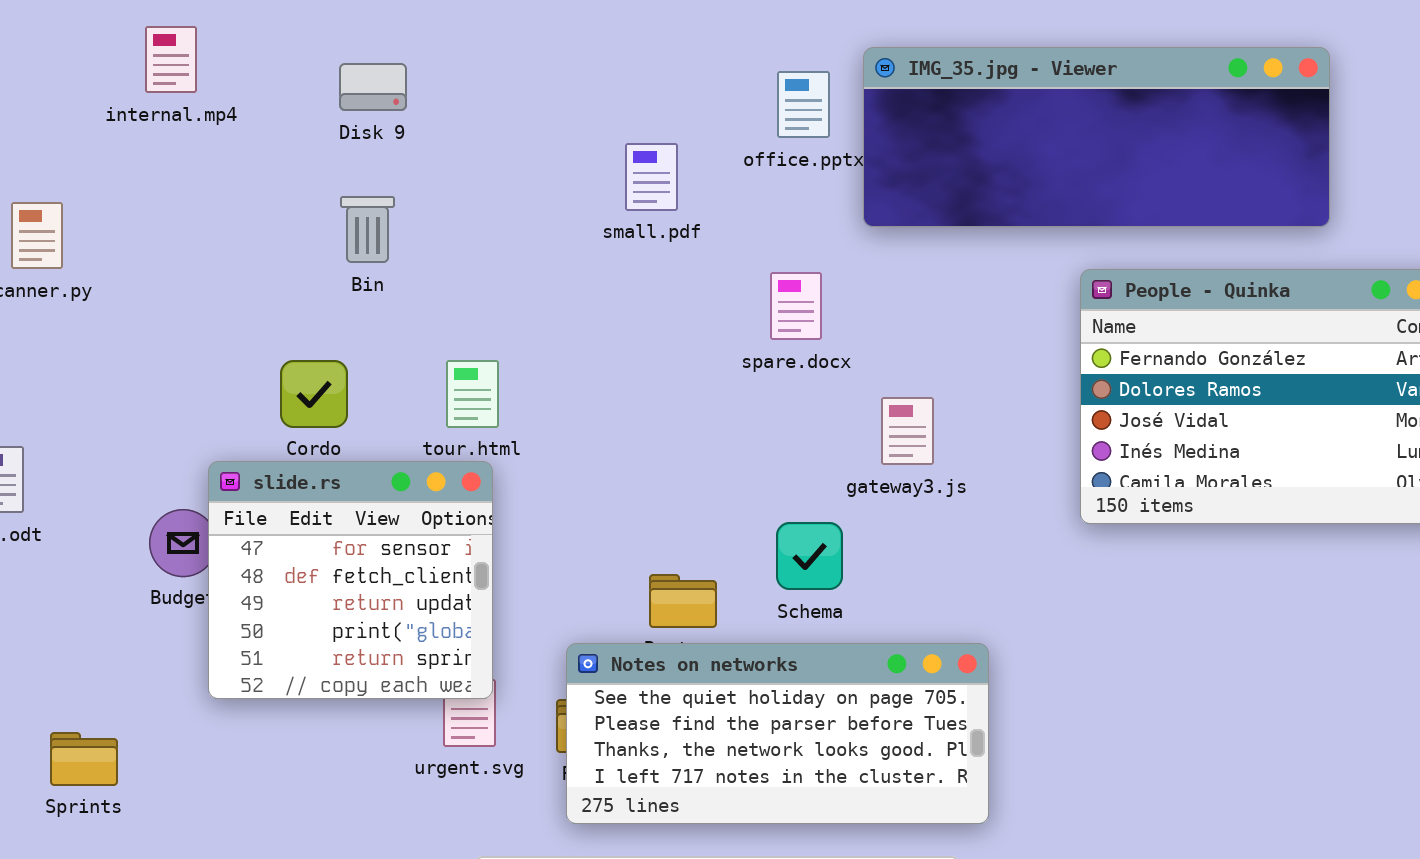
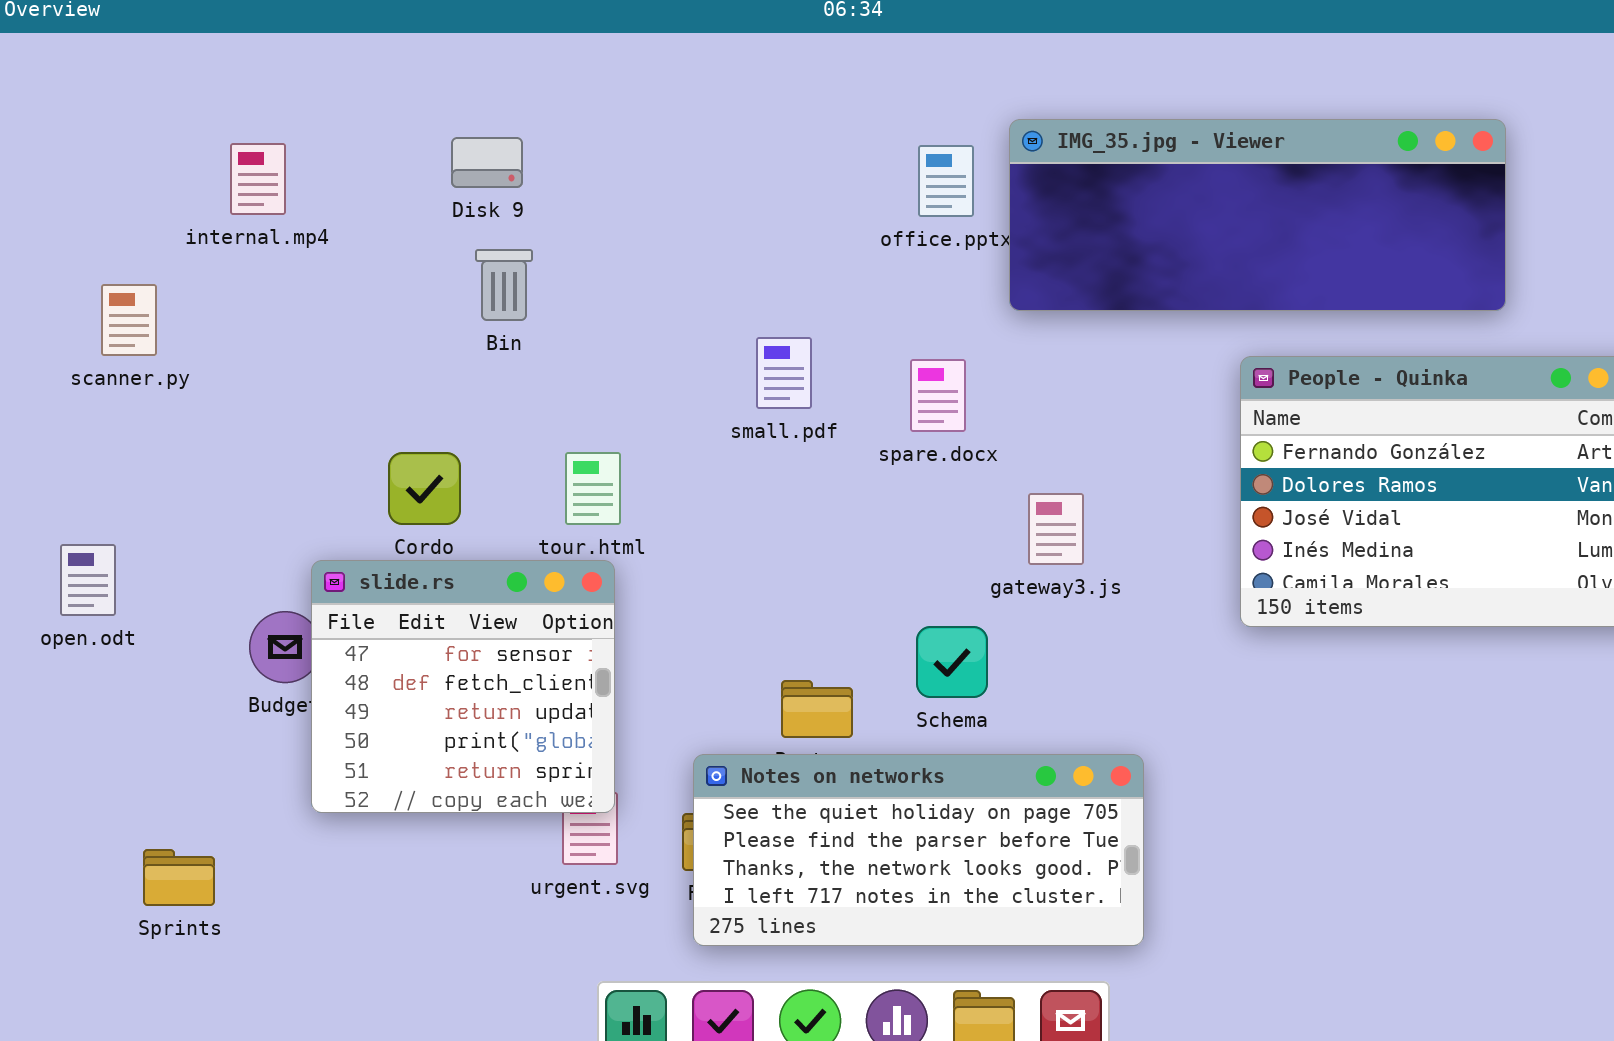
internal.mp4: [145,26,197,93] -> [230,143,286,215], moved
small.pdf: [625,143,678,211] -> [756,337,812,409], moved
Bin: [340,196,395,263] -> [475,249,533,321], moved

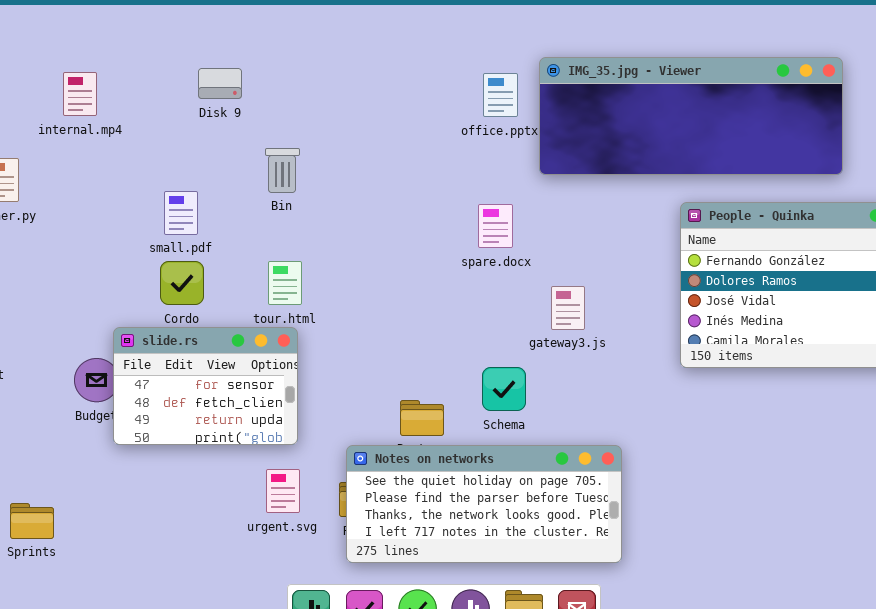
Bin: [475,249,533,321] -> [265,148,300,193], moved
small.pdf: [756,337,812,409] -> [164,191,198,235], moved
slide.rs: [311,560,615,813] -> [113,327,298,445], resized

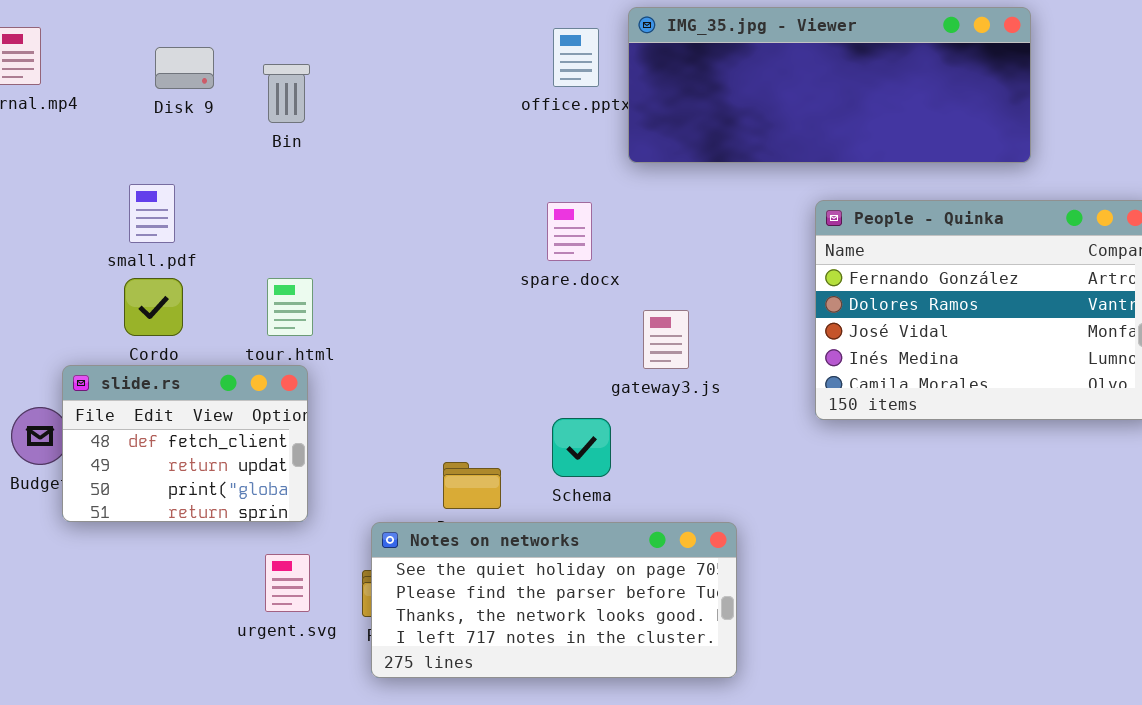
Disk 9: [198,68,242,99] -> [155,47,214,89], moved
Bin: [265,148,300,193] -> [263,64,310,123], moved
slide.rs: [113,327,298,445] -> [62,365,308,522], scrolled down 1 row

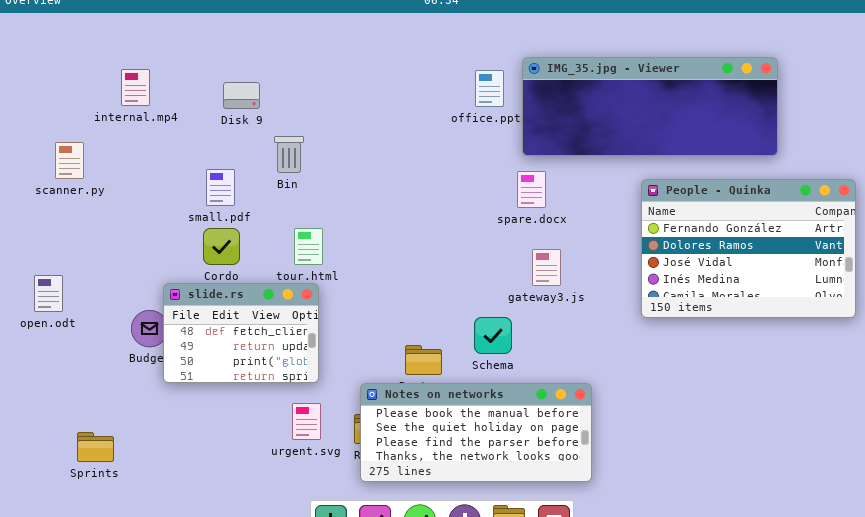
Bin: [263,64,310,123] -> [274,136,304,173], moved
spare.docx: [547,202,592,261] -> [517,171,546,208], moved
Notes on networks: [371,522,737,678] -> [360,383,592,482], scrolled up 1 row

